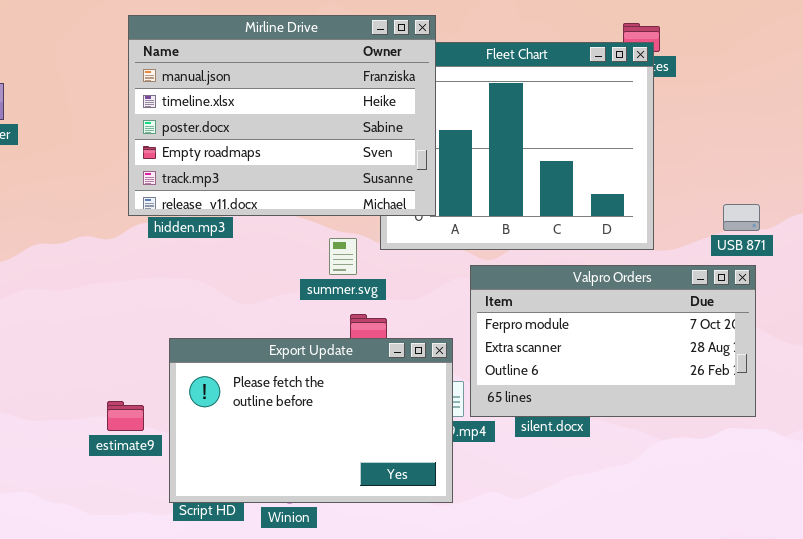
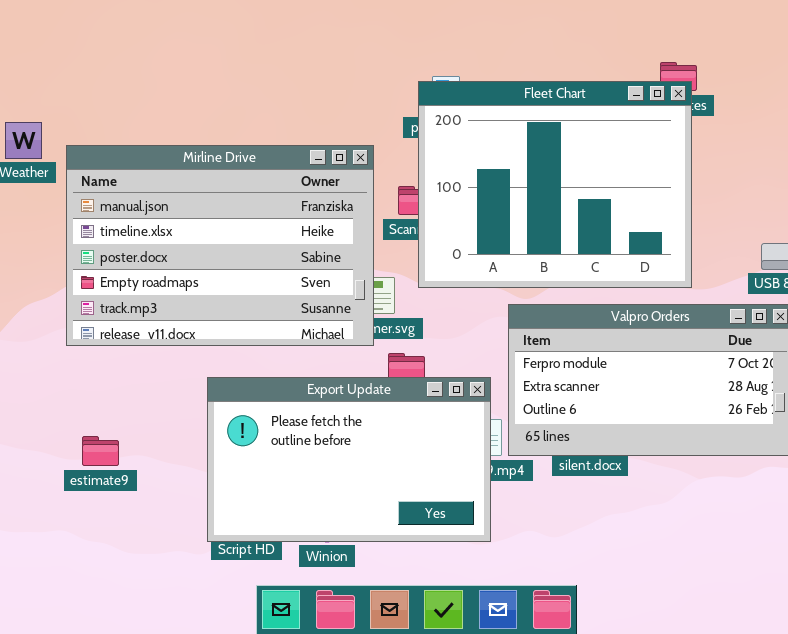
Mirline Drive: [128,15,436,216] -> [66,145,374,346], moved
estimate9: [107,401,144,431] -> [82,436,119,466], moved

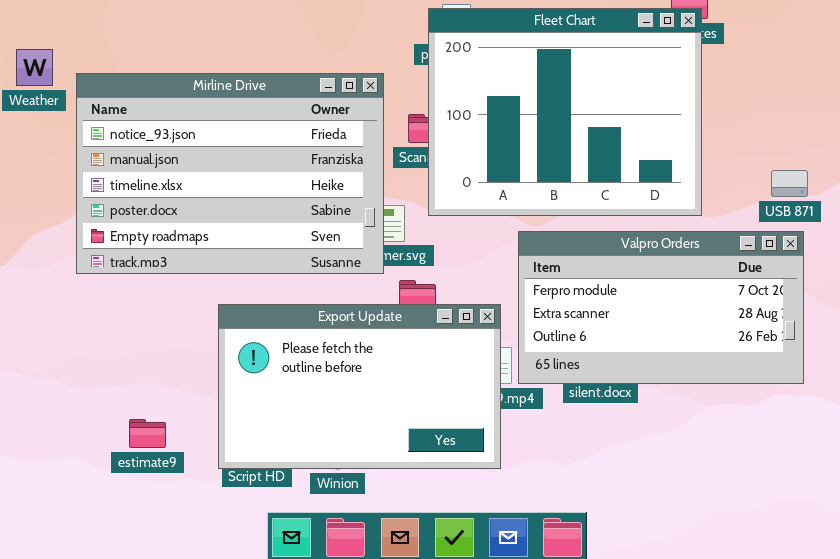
Mirline Drive: [66,145,374,346] -> [76,73,384,274], scrolled up 1 row
estimate9: [82,436,119,466] -> [129,419,166,448], moved

